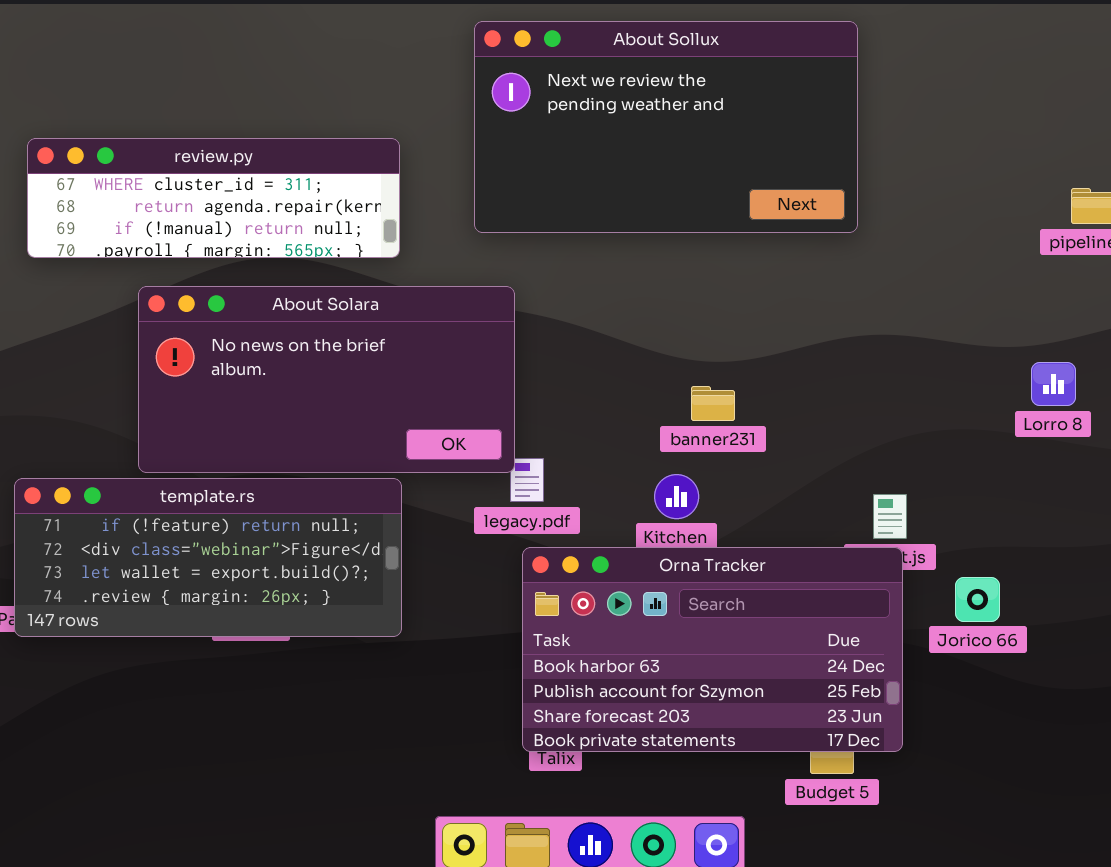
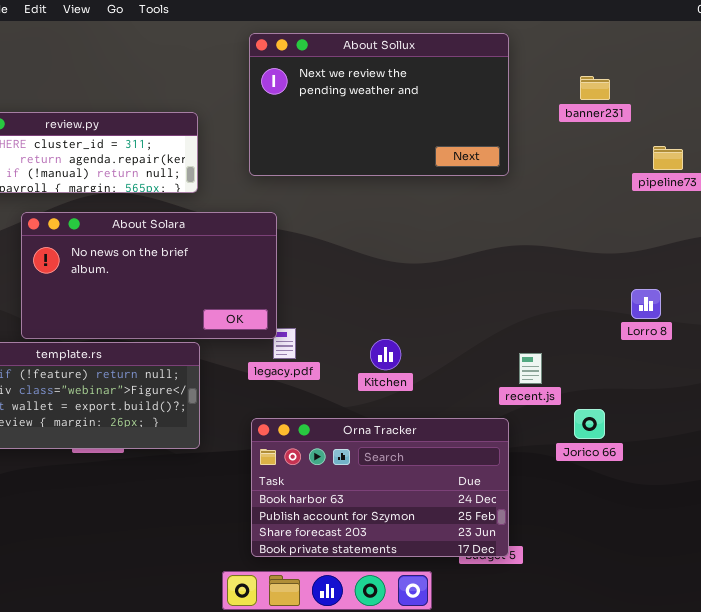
Lorro 8: [1031,362,1076,406] -> [631,289,661,319], moved
banner231: [691,386,735,421] -> [580,76,610,100], moved
Orna Tracker: [522,547,903,752] -> [251,418,509,557], moved

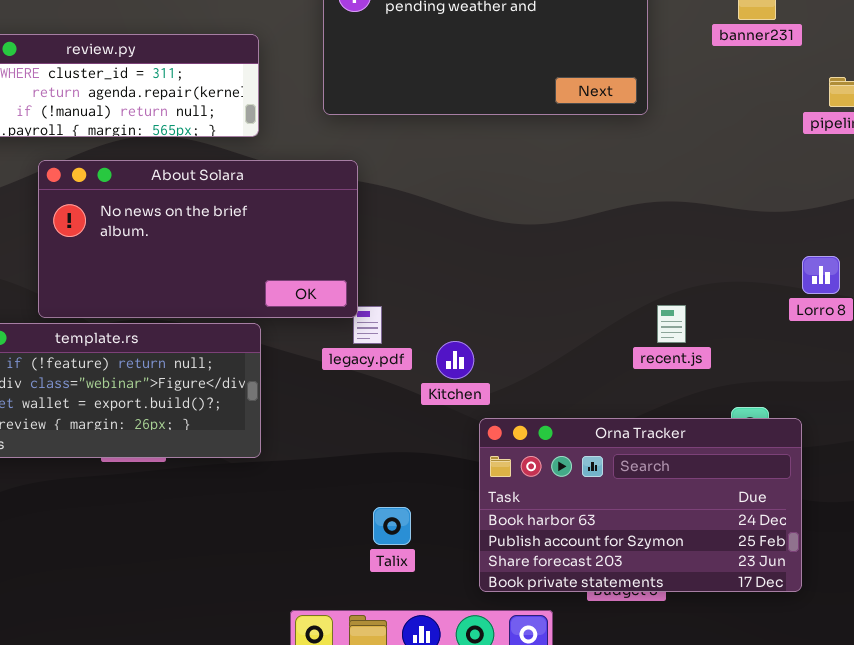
Kitchen: [370,339,401,370] -> [436,341,474,379], moved
recent.js: [519,353,542,384] -> [657,305,686,343], moved
Orna Tracker: [251,418,509,557] -> [479,418,802,592], moved

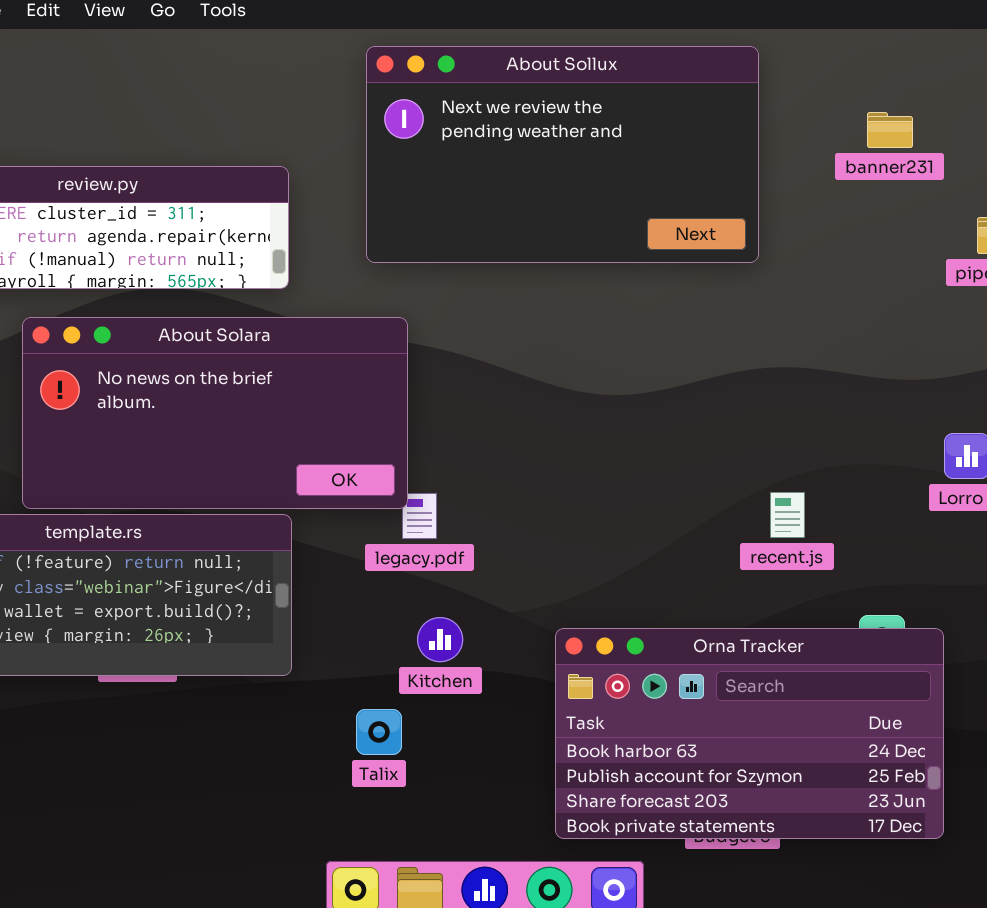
Kitchen: [436,341,474,379] -> [417,617,463,662], moved
Talix: [373,507,411,545] -> [356,709,402,755], moved

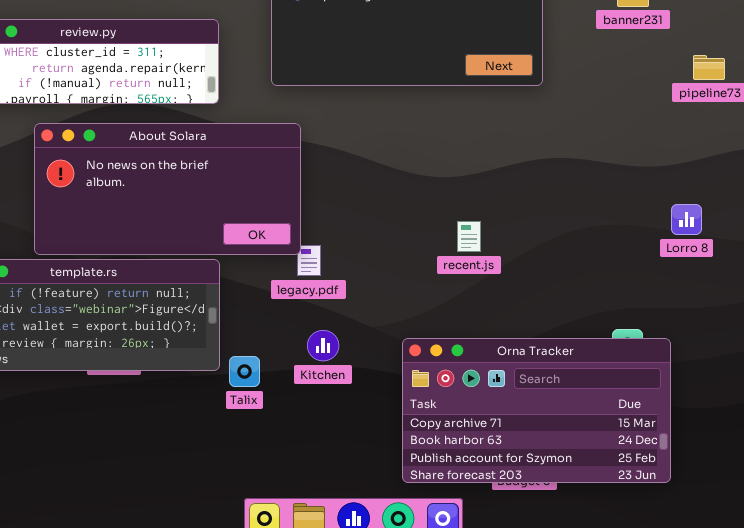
recent.js: [770,492,805,538] -> [457,221,481,252], moved
Orna Tracker: [555,628,944,839] -> [402,338,671,483], scrolled up 1 row
Talix: [356,709,402,755] -> [229,356,260,387], moved

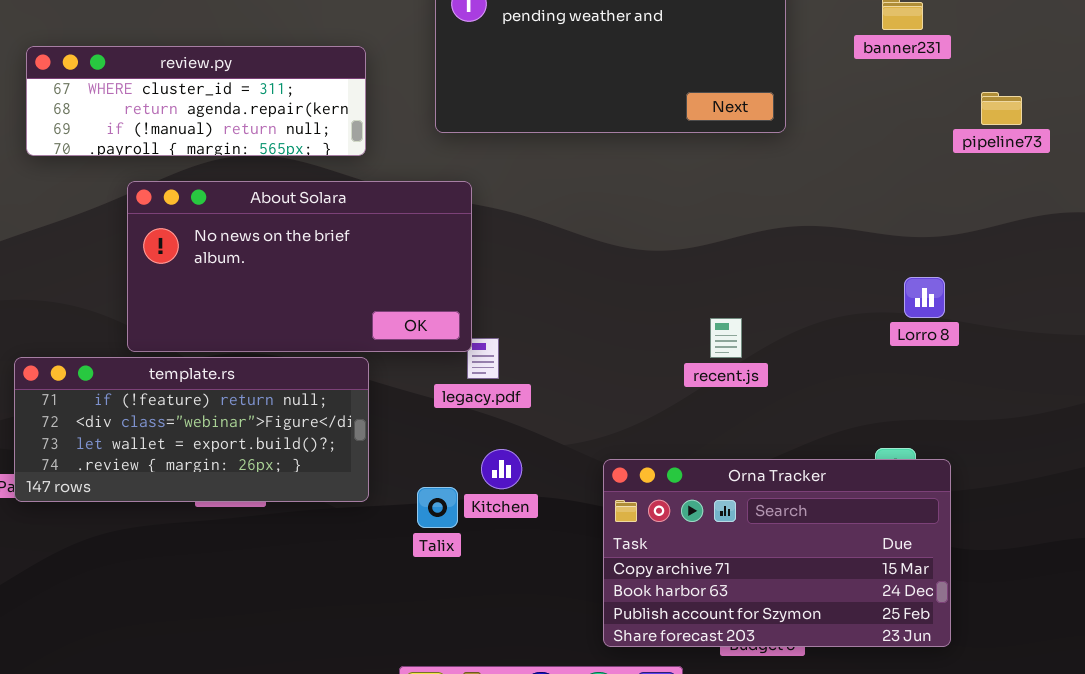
Lorro 8: [671,204,702,235] -> [904,277,945,318], moved
recent.js: [457,221,481,252] -> [710,318,742,358], moved
Talix: [229,356,260,387] -> [417,487,458,528], moved

